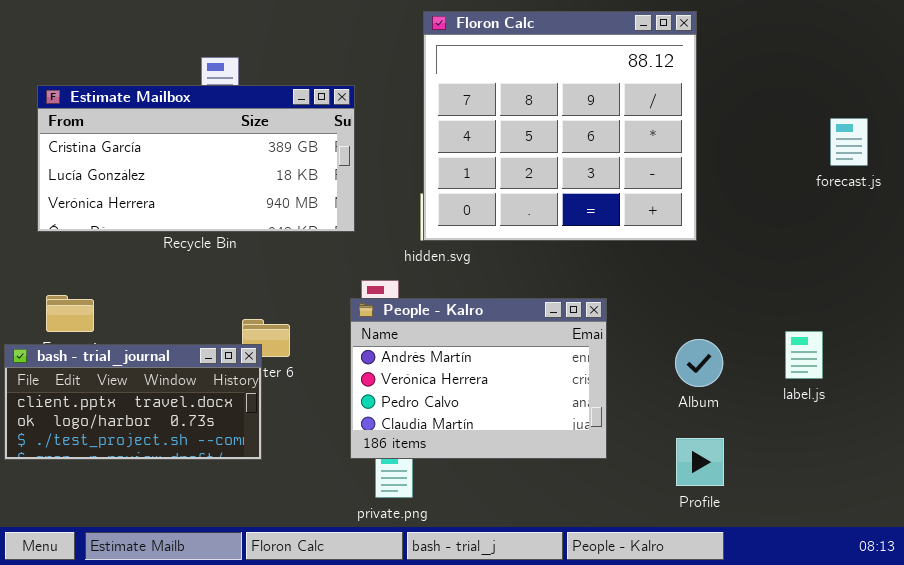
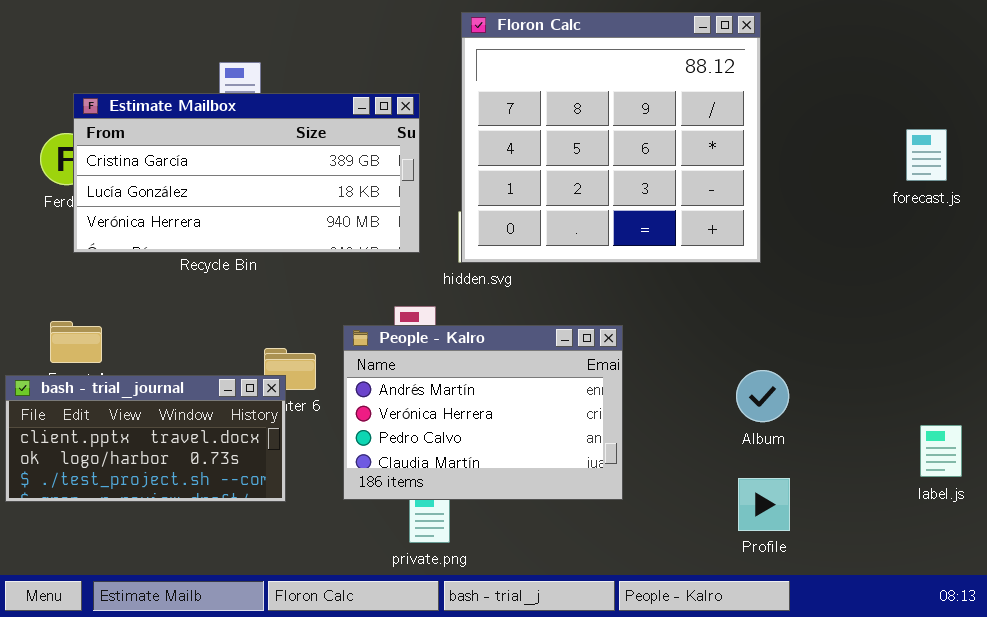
Estimate Mailbox: [37,85,355,232] -> [73,93,420,253], moved
People - Kalro: [350,298,607,459] -> [343,325,623,500], moved
label.js: [785,331,823,379] -> [920,425,962,477], moved

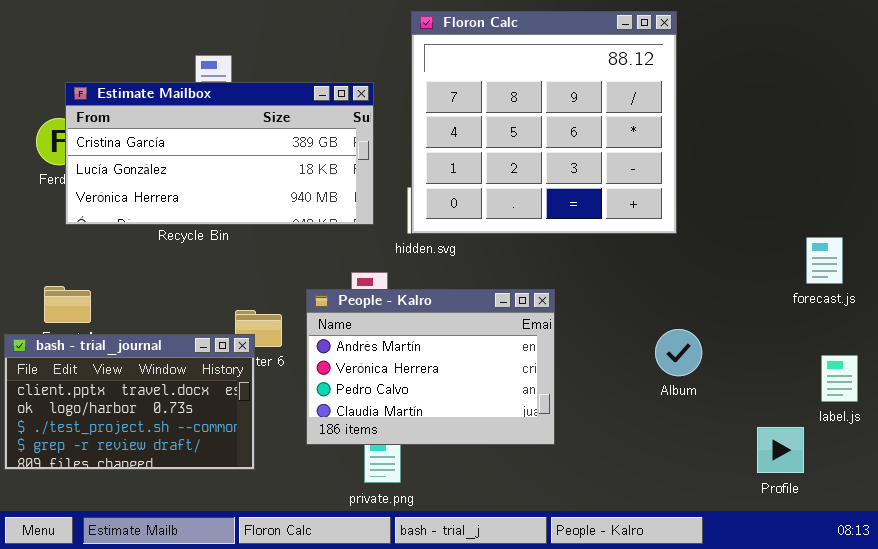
forecast.js: [906,129,947,181] -> [806,237,843,284], moved
bash - trial_journal: [5,375,286,502] -> [4,334,255,470], resized
label.js: [920,425,962,477] -> [821,355,858,402], moved
Profile: [738,478,790,531] -> [757,427,804,473], moved

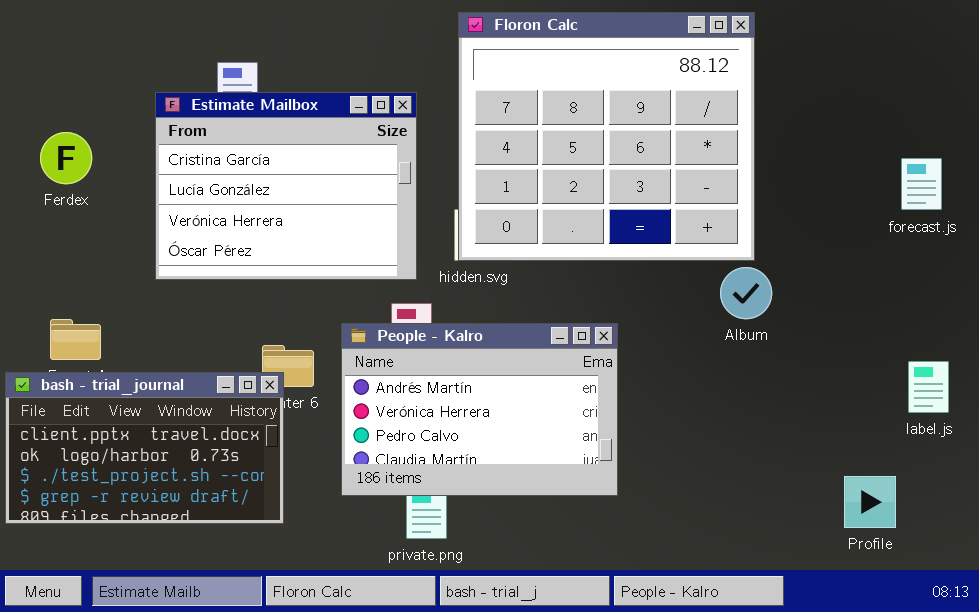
Estimate Mailbox: [65,82,374,225] -> [155,92,417,280], resized
forecast.js: [806,237,843,284] -> [901,158,942,210], moved
Album: [655,329,702,376] -> [720,267,772,319], moved
label.js: [821,355,858,402] -> [908,361,949,413], moved

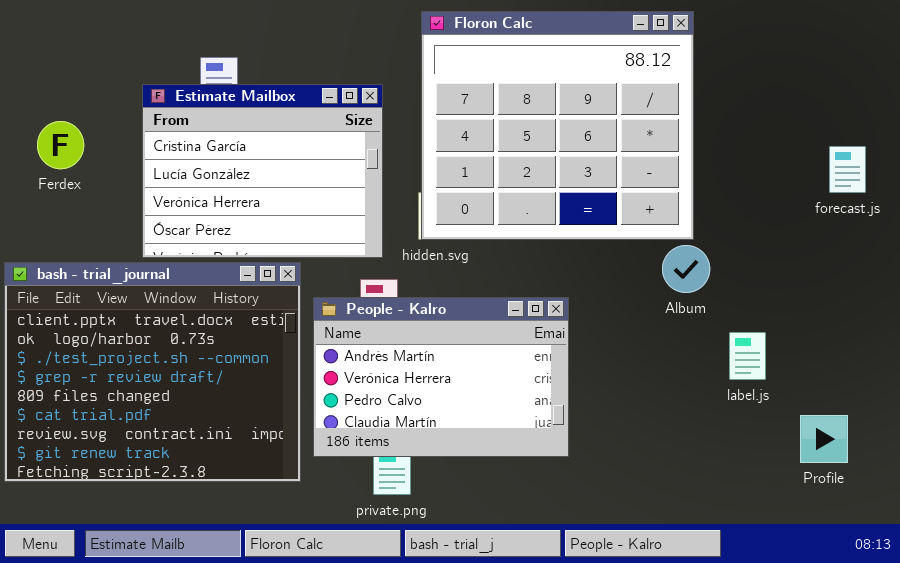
label.js: [908,361,949,413] -> [729,332,766,380], moved
bash - trial_journal: [5,372,284,524] -> [4,262,301,482], resized
Profile: [844,476,896,528] -> [800,415,848,463], moved

